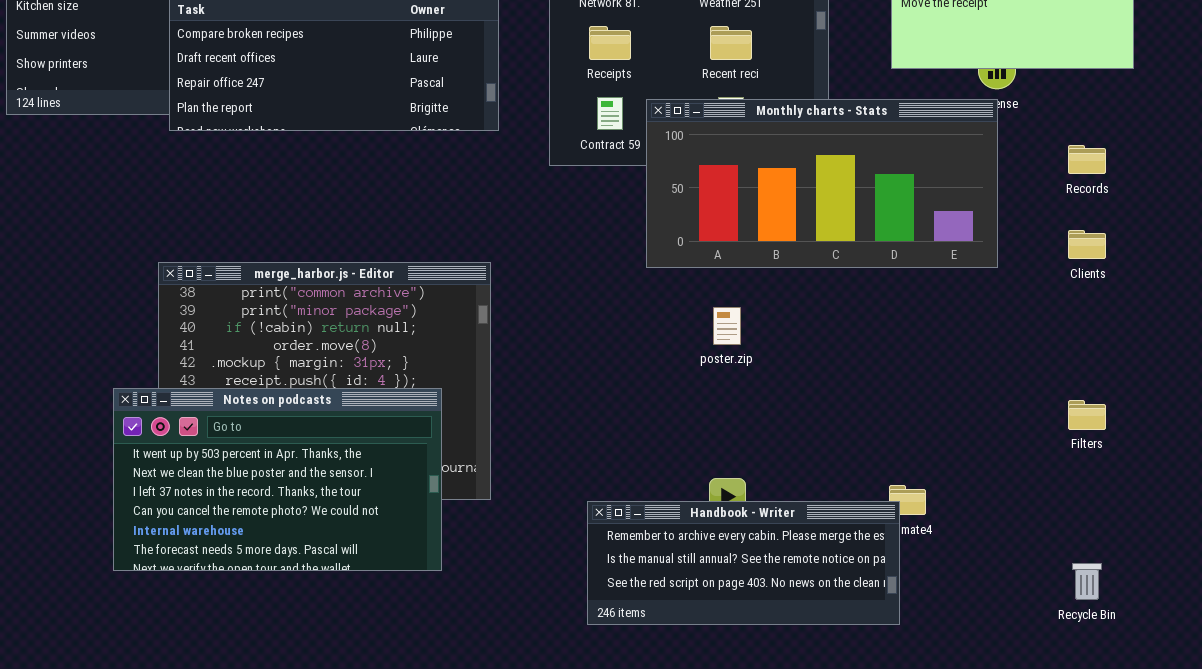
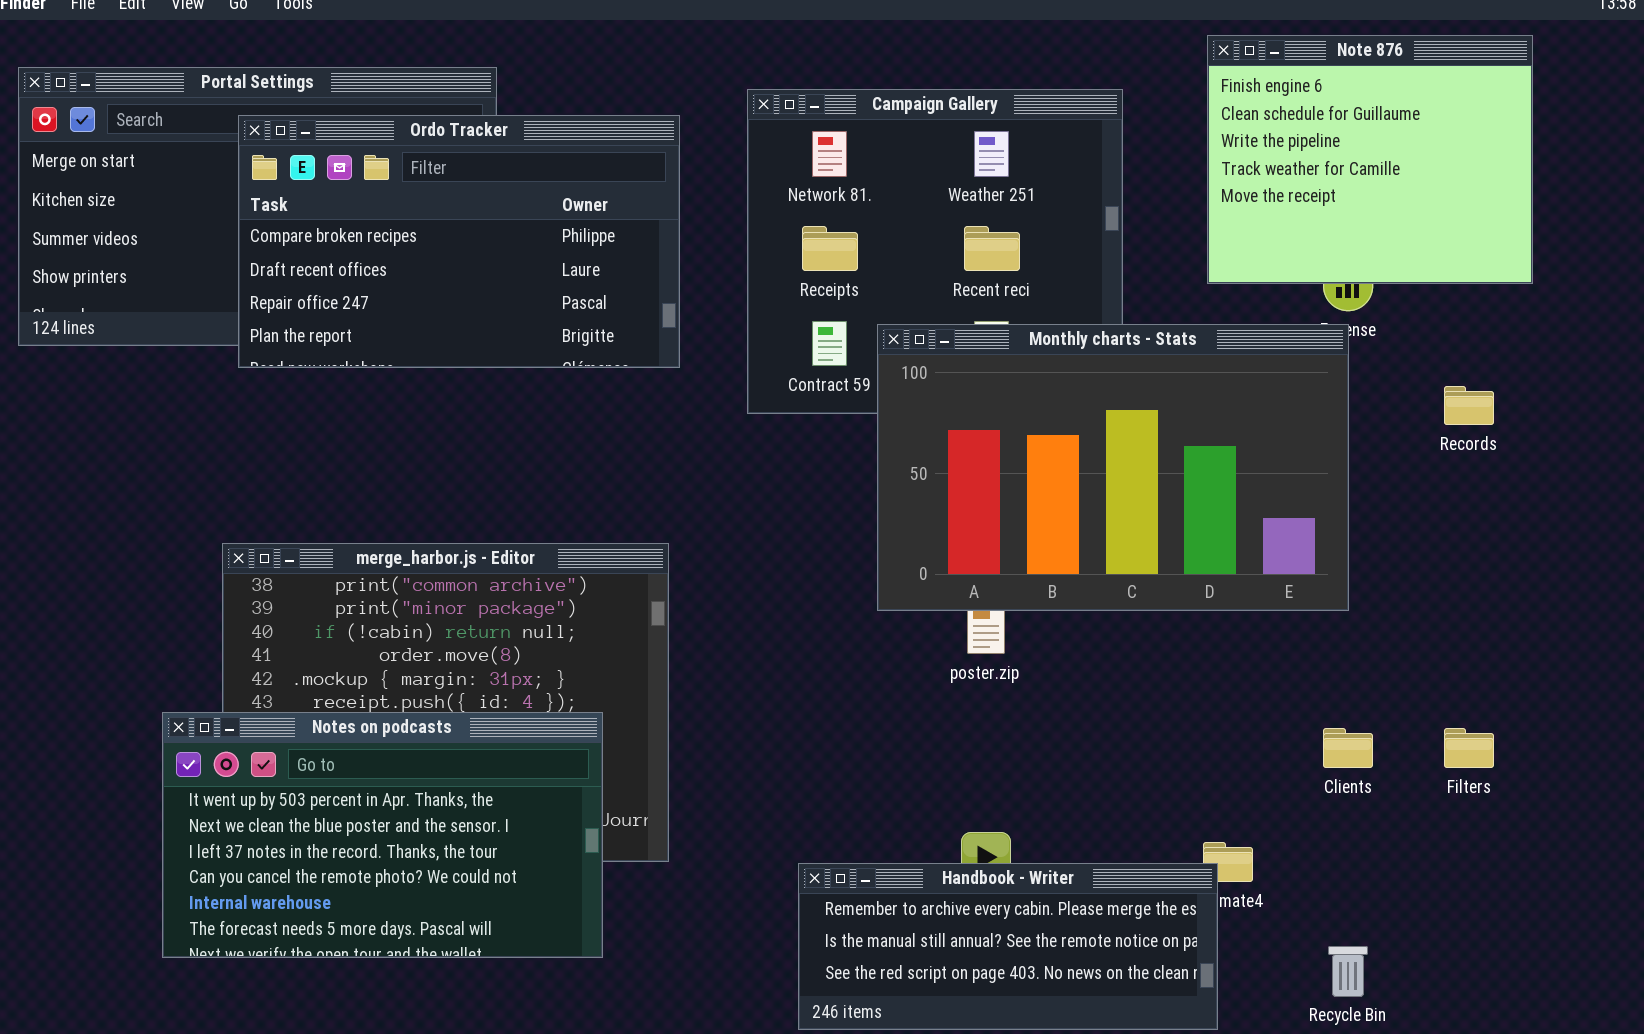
Monthly charts - Stats: [646,99,998,268] -> [877,324,1349,611], resized
Clients: [1068,230,1106,259] -> [1323,728,1373,768], moved
Recycle Bin: [1072,563,1102,600] -> [1328,946,1368,997], moved

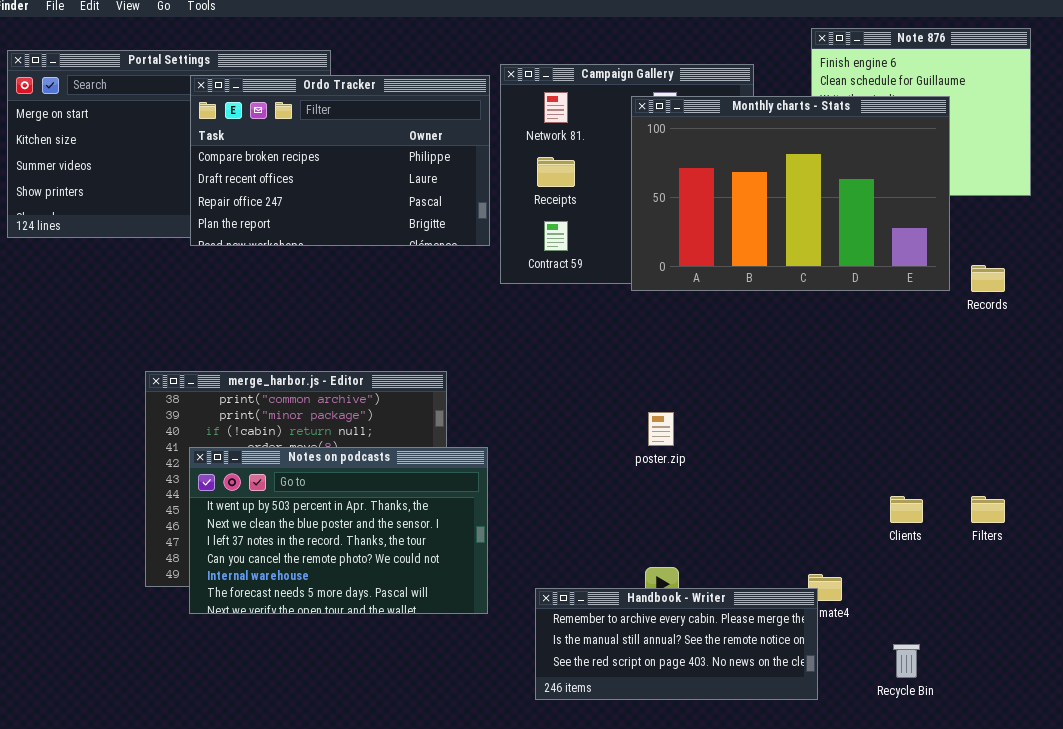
Ordo Tracker: [238,115,680,368] -> [190,75,490,246], moved
Monthly charts - Stats: [877,324,1349,611] -> [631,96,950,291], moved
Notes on podcasts: [162,712,603,958] -> [189,447,488,614], moved

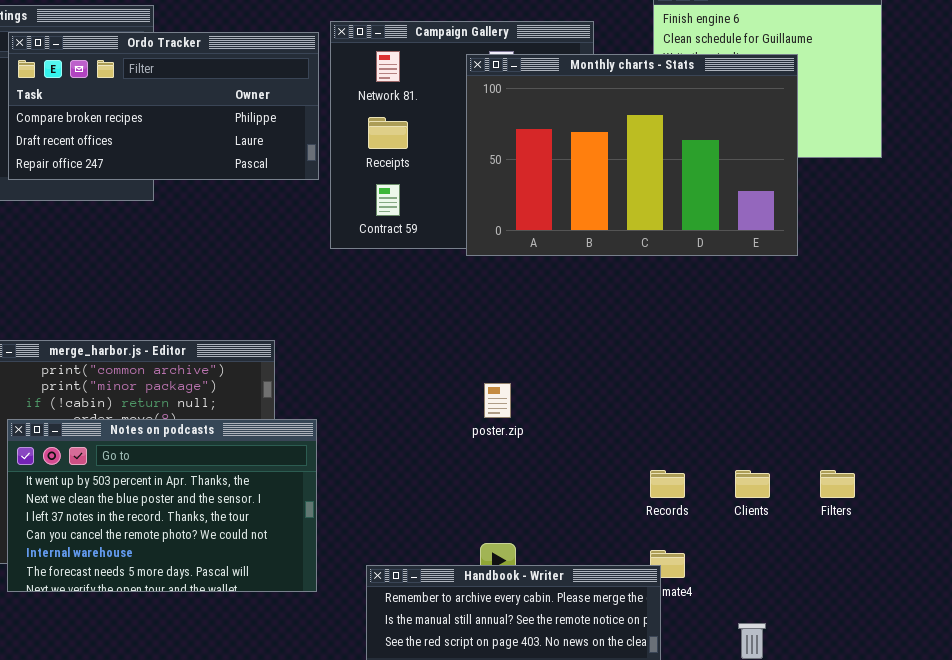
Ordo Tracker: [190,75,490,246] -> [8,32,319,180], resized
Records: [971,265,1005,292] -> [650,470,685,498], moved

